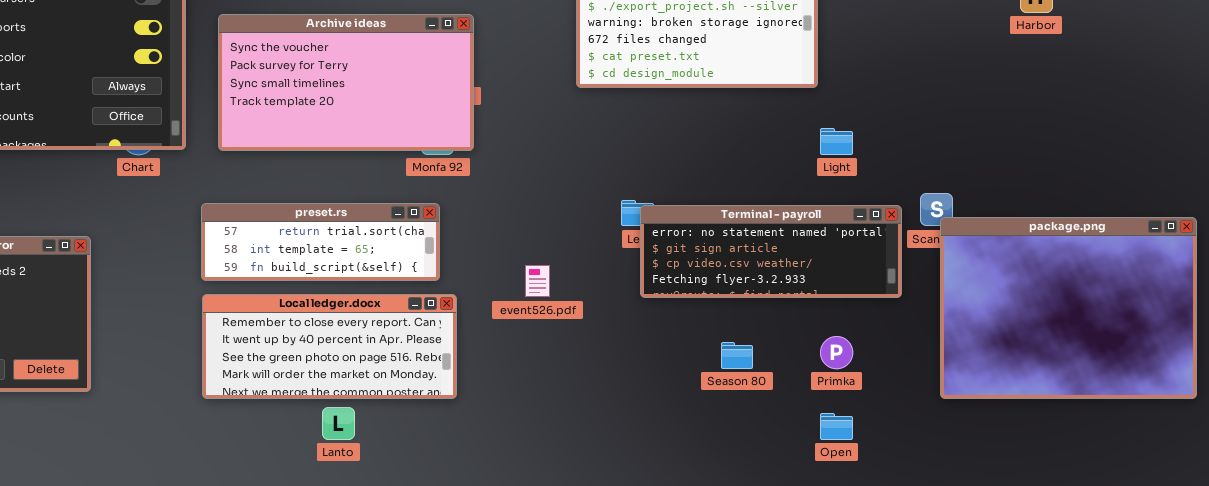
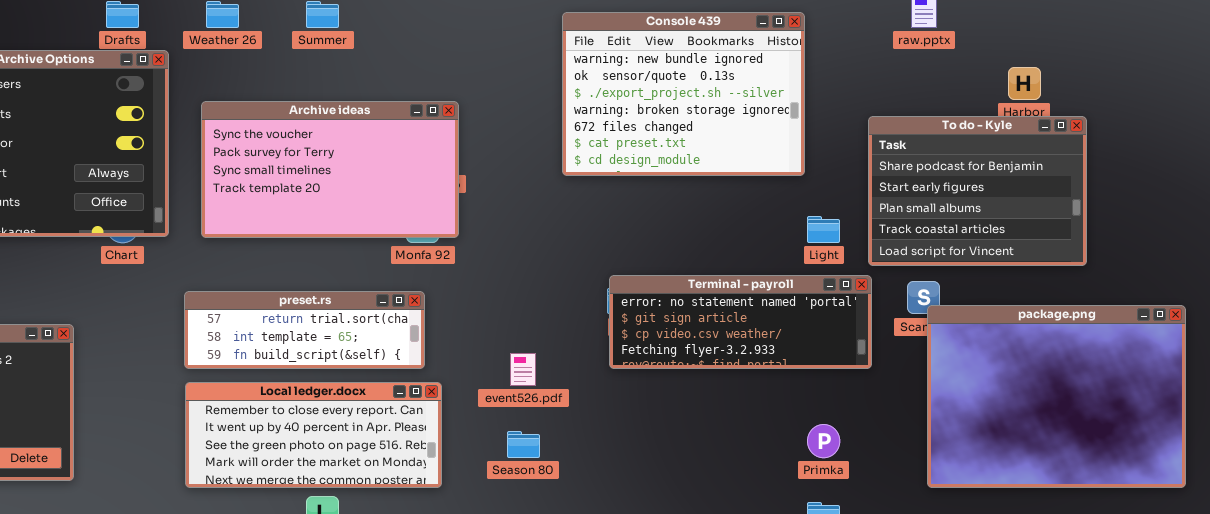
To do - Kyle: none -> [868,116,1087,266], opened
Terminal - payroll: [640,205,902,298] -> [609,275,872,369], moved
Season 80: [721,342,753,369] -> [507,431,540,458], moved

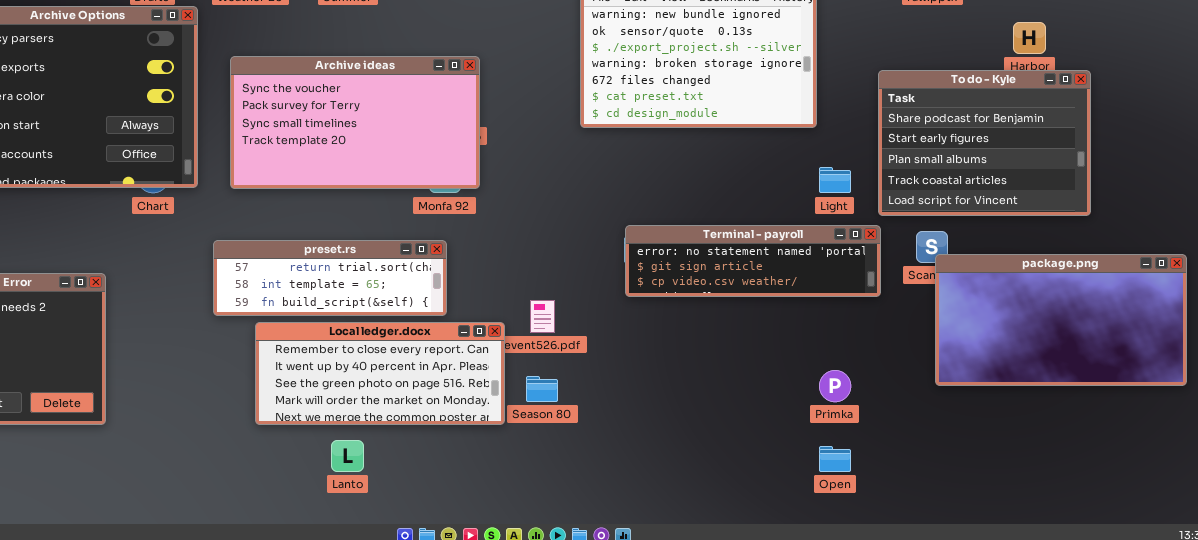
Terminal - payroll: [609,275,872,369] -> [625,225,881,297], resized
package.png: [927,305,1186,488] -> [935,254,1187,386], resized
Local ledger.docx: [185,382,442,488] -> [255,322,505,425], moved

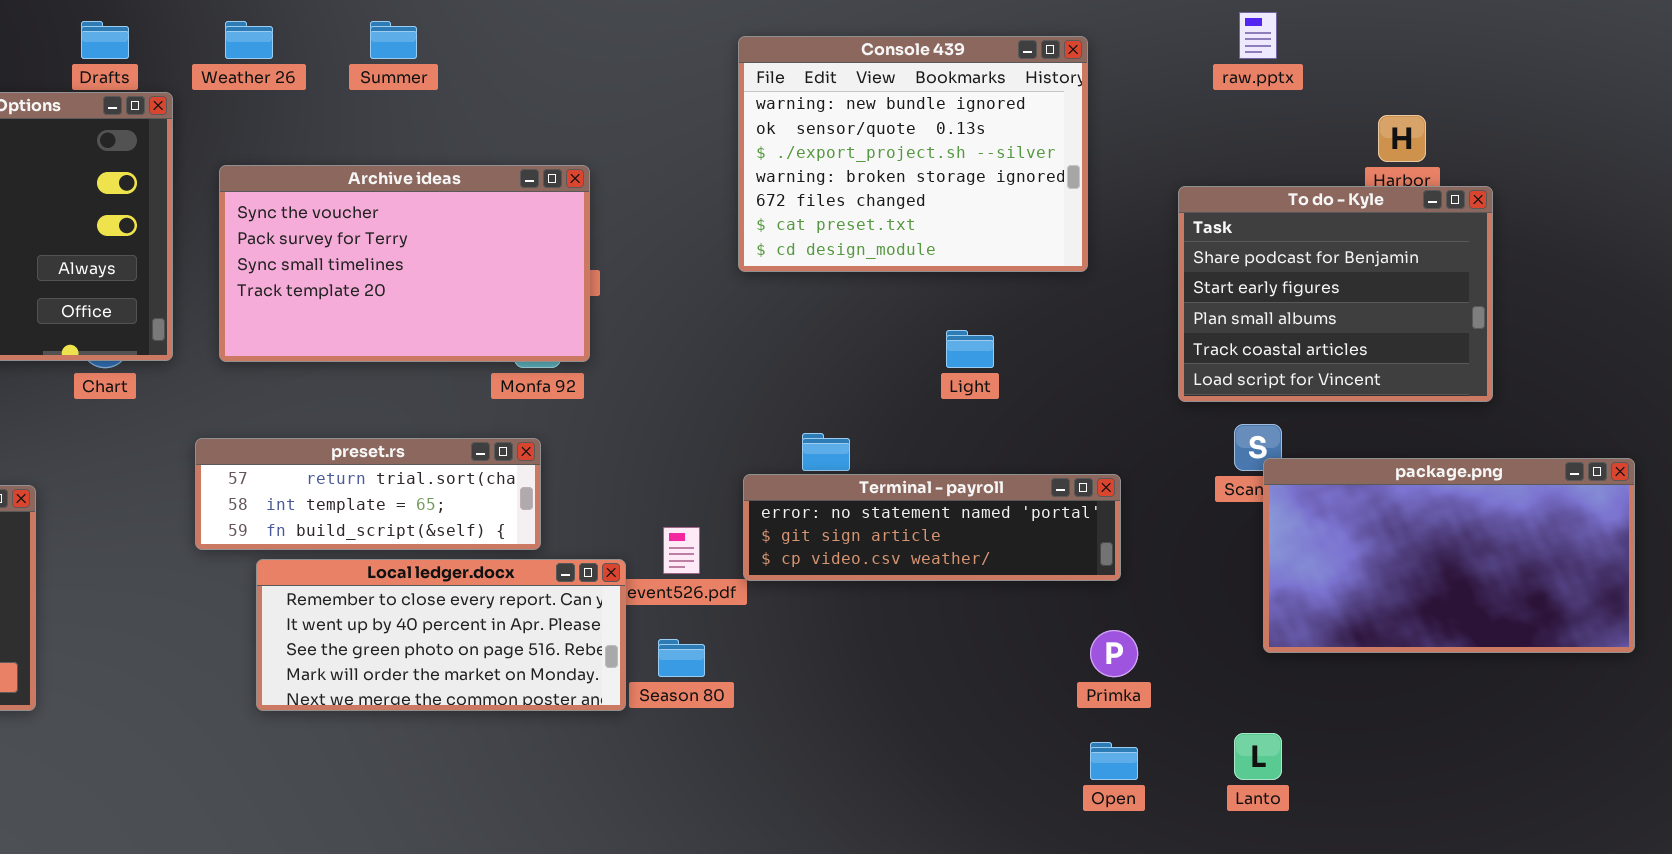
Light: [819,167,851,193] -> [946,330,994,368], moved
Terminal - payroll: [625,225,881,297] -> [743,474,1121,581], moved
Lanto: [331,440,364,472] -> [1234,733,1282,780], moved

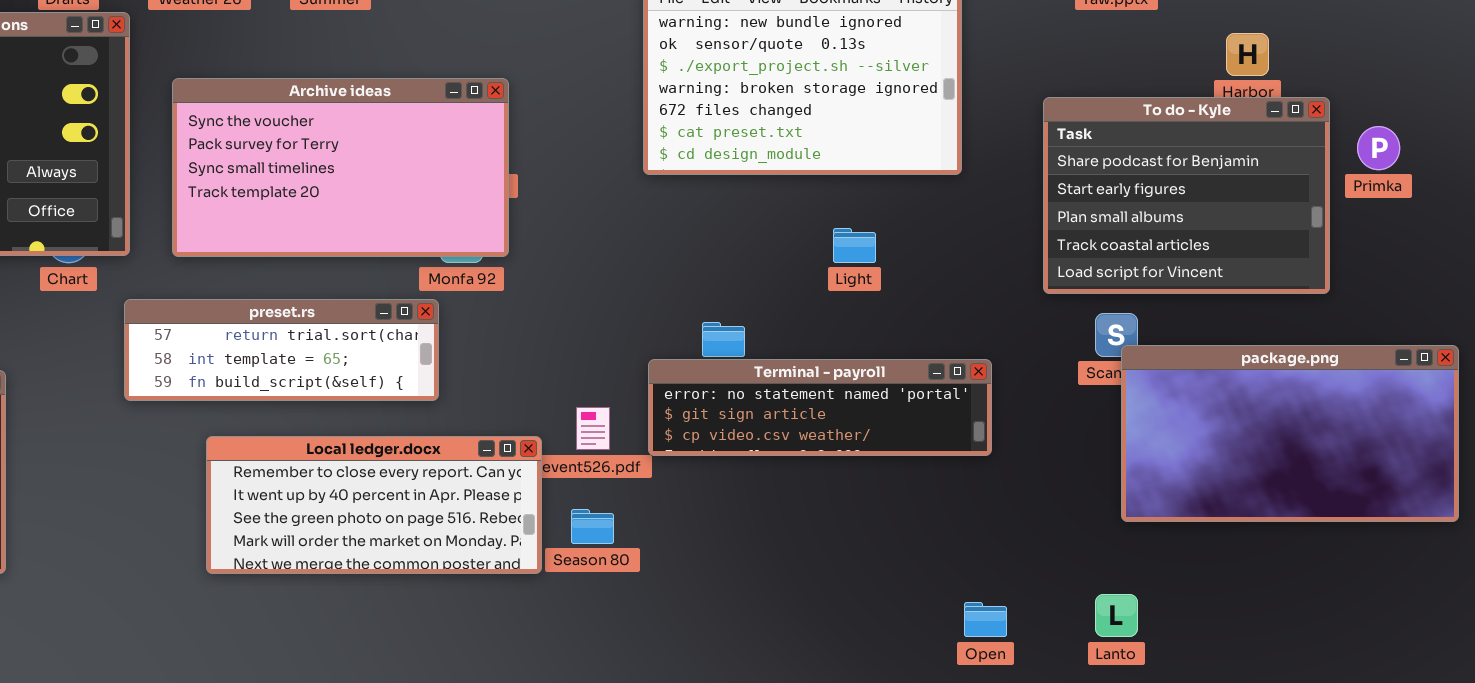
preset.rs: [195,438,541,550] -> [124,299,439,401], moved
Primka: [1090,630,1138,677] -> [1357,126,1400,170], moved

